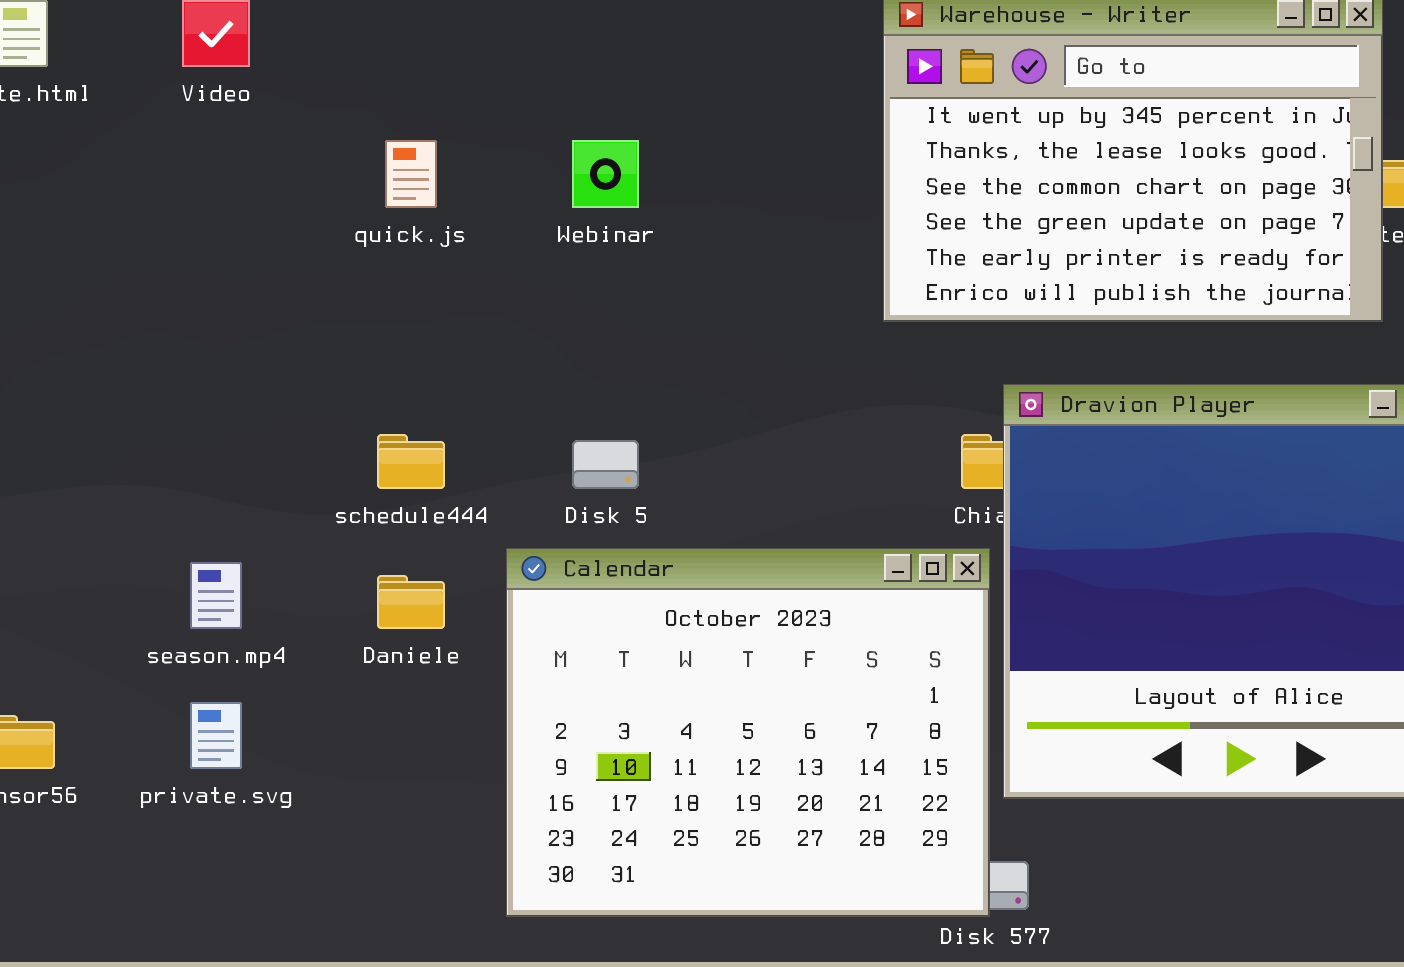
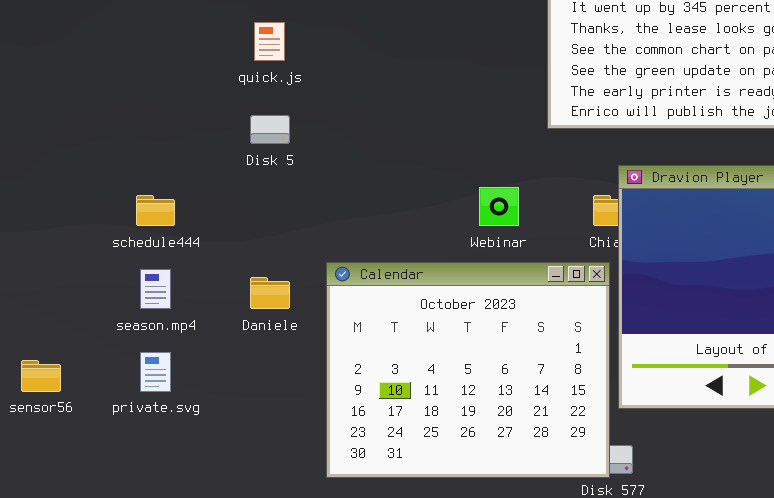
Webinar: [572,140,639,208] -> [479,187,519,226], moved
schedule444: [377,434,445,489] -> [136,195,175,226], moved
Disk 5: [572,440,639,489] -> [250,115,290,144], moved

